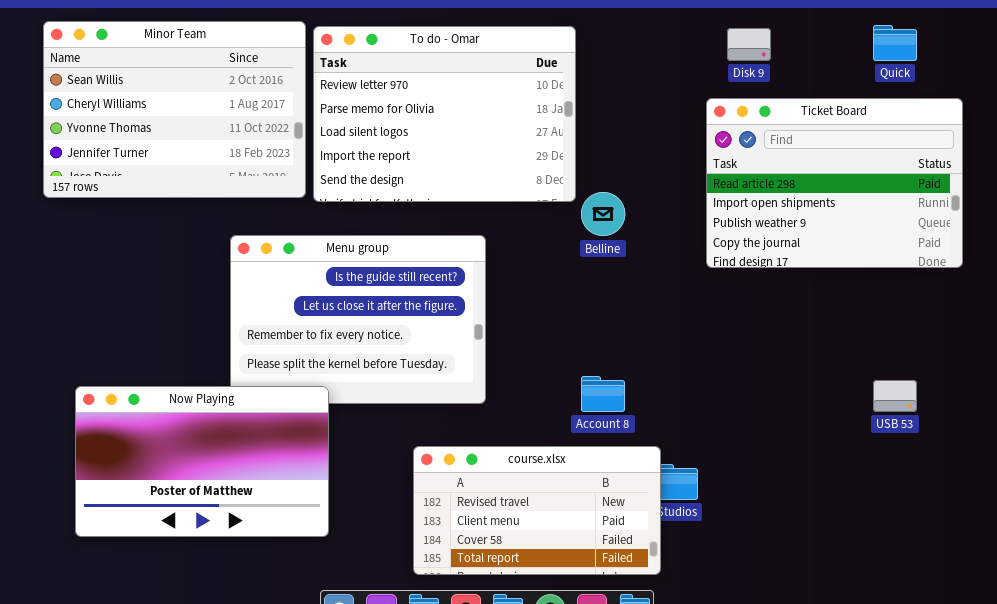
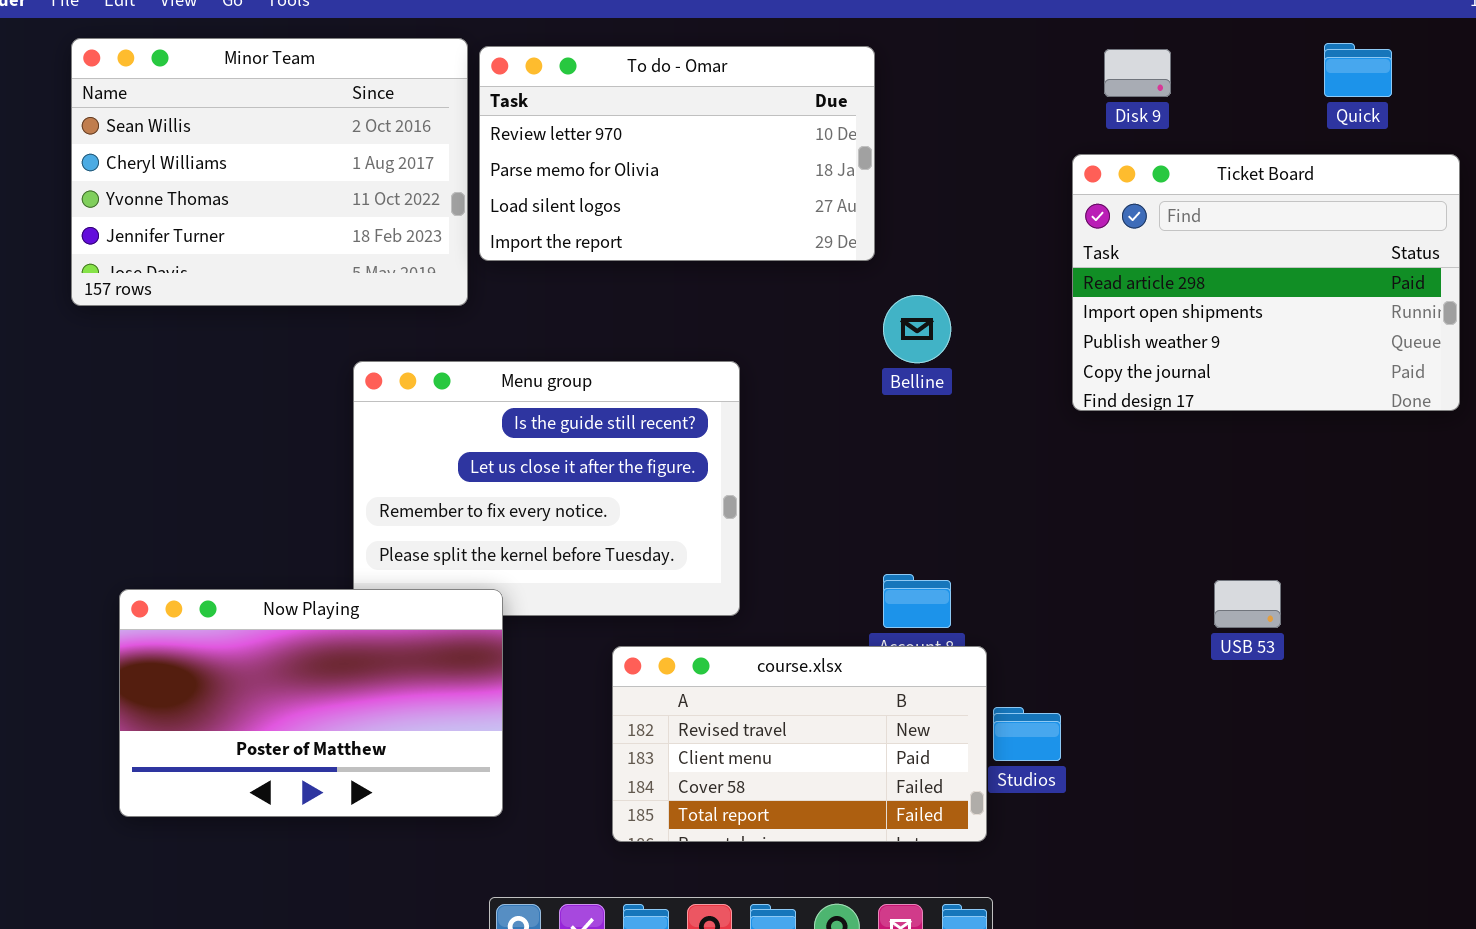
To do - Omar: [313,26,576,202] -> [479,46,875,261], resized
USB 53: [873,380,917,412] -> [1214,580,1281,628], moved
course.xlsx: [413,446,661,575] -> [612,646,987,842], moved

